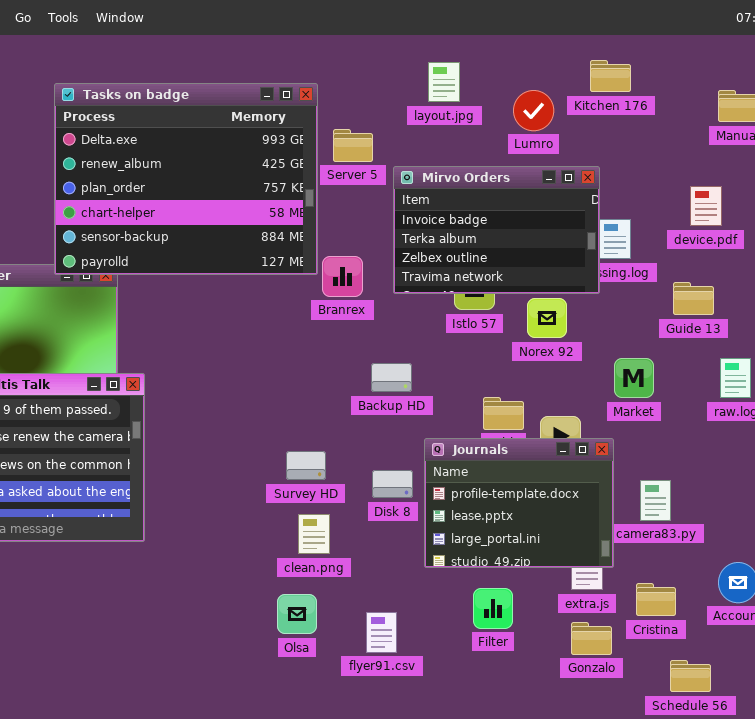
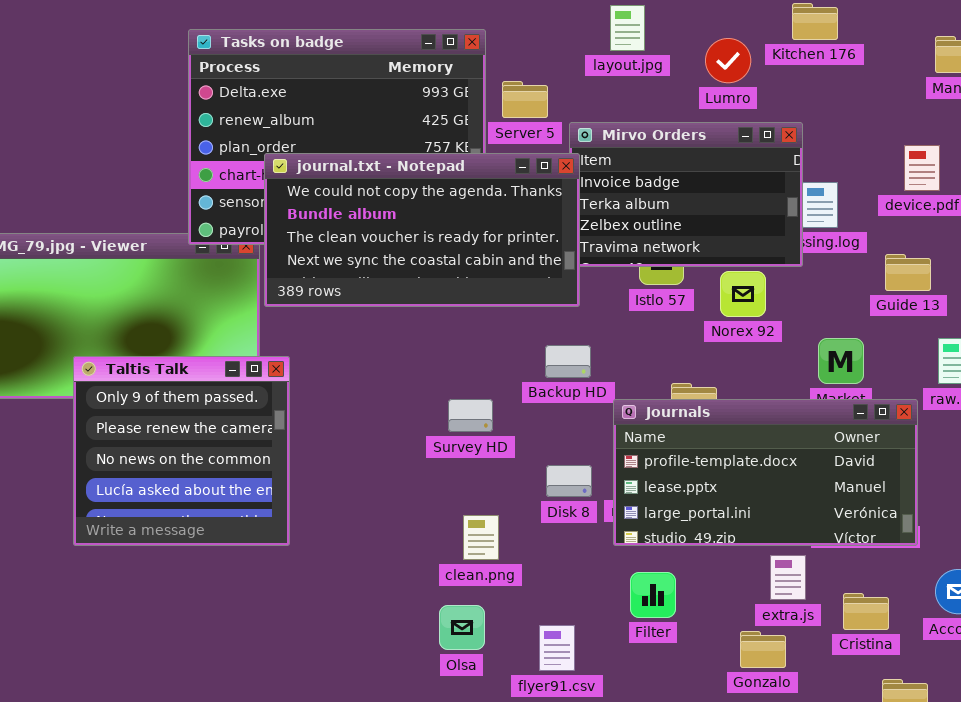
journal.txt - Notepad: none -> [264,153,580,307], opened
Journals: [424,438,614,568] -> [613,399,918,546], moved, resized
Survey HD: [286,451,326,480] -> [448,399,493,432], moved
Filter: [473,588,513,629] -> [630,572,676,618], moved
Gonzalo: [571,622,612,655] -> [740,631,786,668], moved

